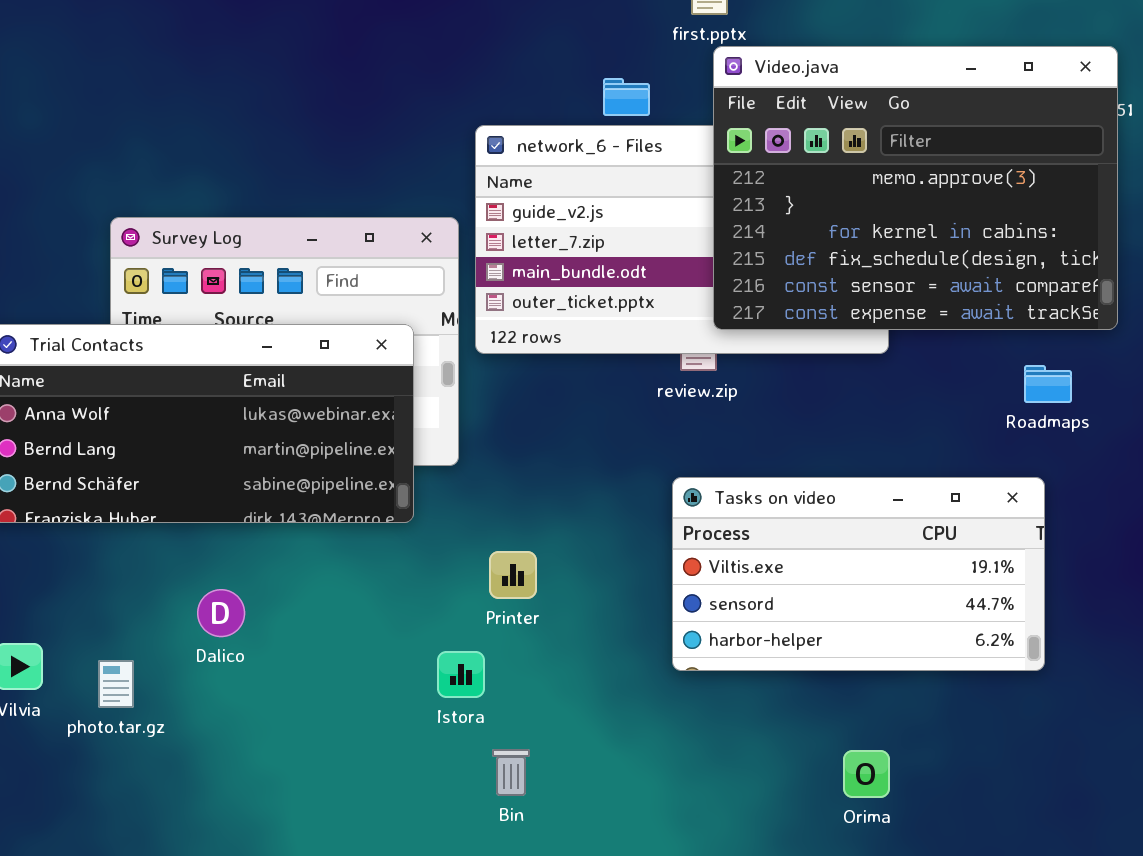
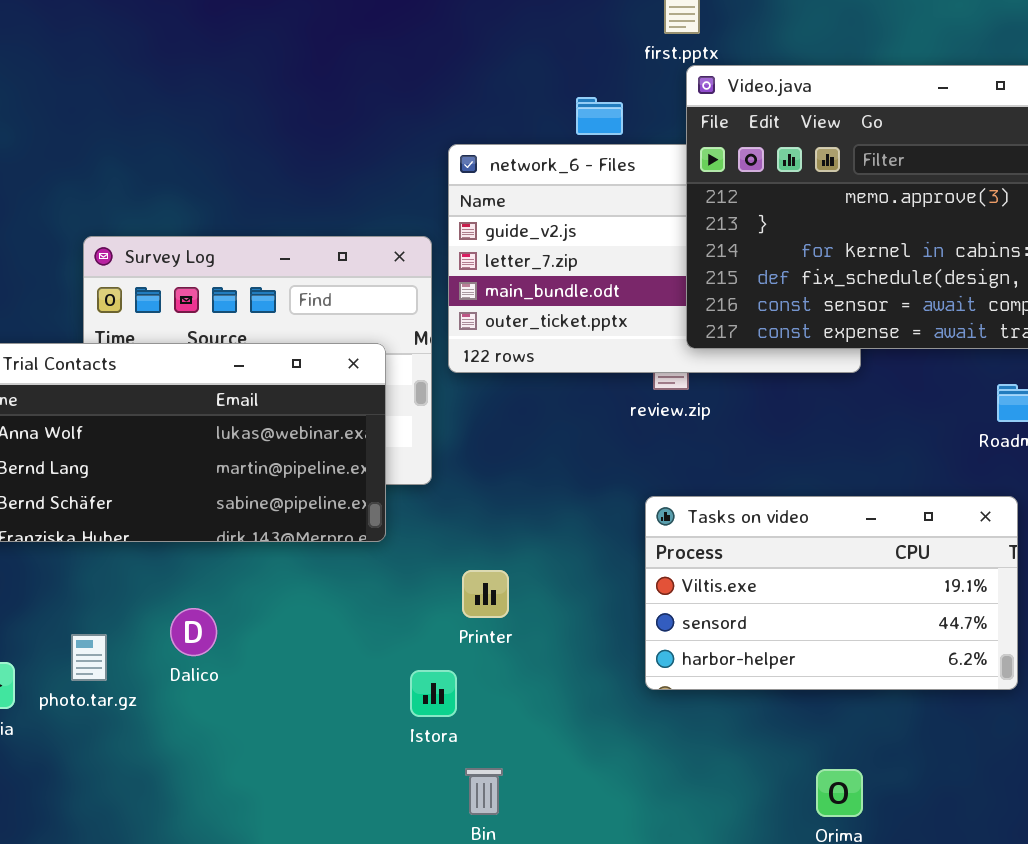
photo.tar.gz: [98,660,134,708] -> [71,634,107,681], moved

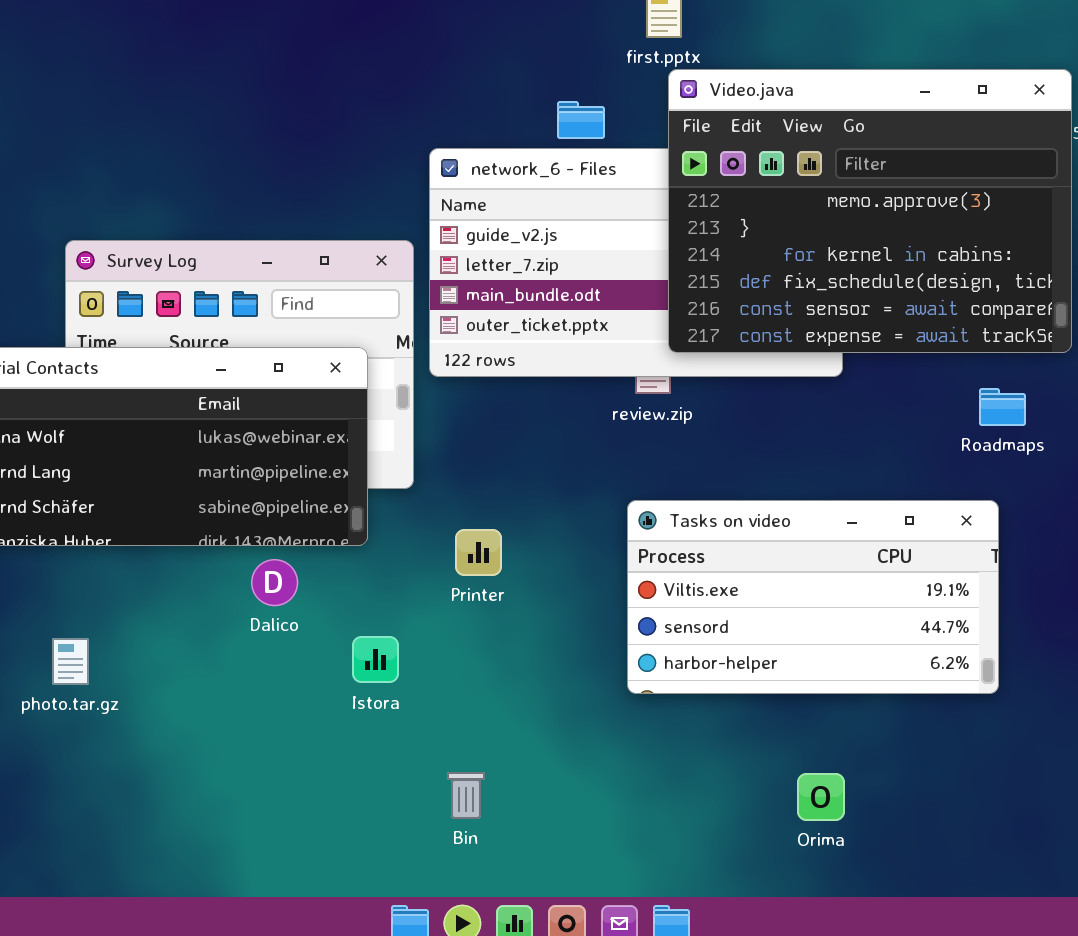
Printer: [462,570,509,618] -> [455,529,502,576], moved
Dalico: [170,608,217,656] -> [251,559,298,606], moved
Istora: [410,670,457,717] -> [352,636,399,683], moved

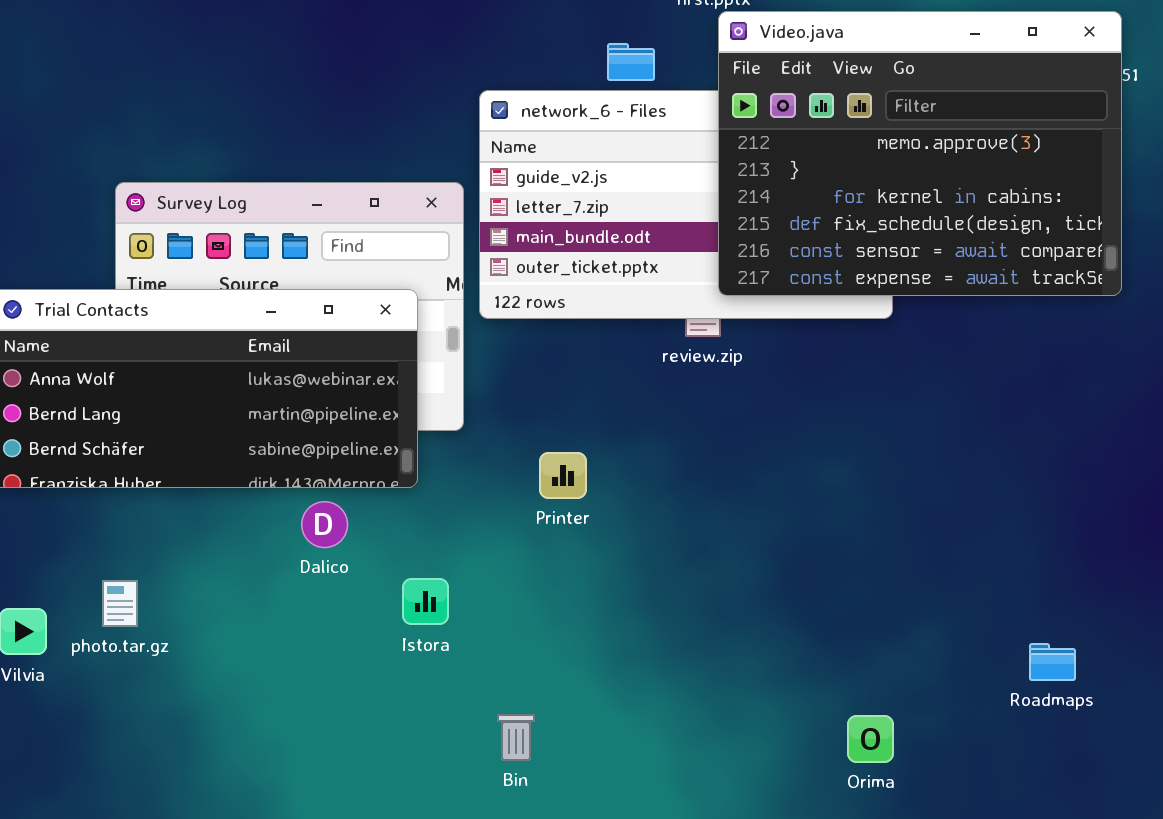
Roadmaps: [979,388,1026,426] -> [1029,643,1076,681], moved
Tasks on video: [627,500,999,694] -> none, closed
Printer: [455,529,502,576] -> [539,452,587,499], moved

